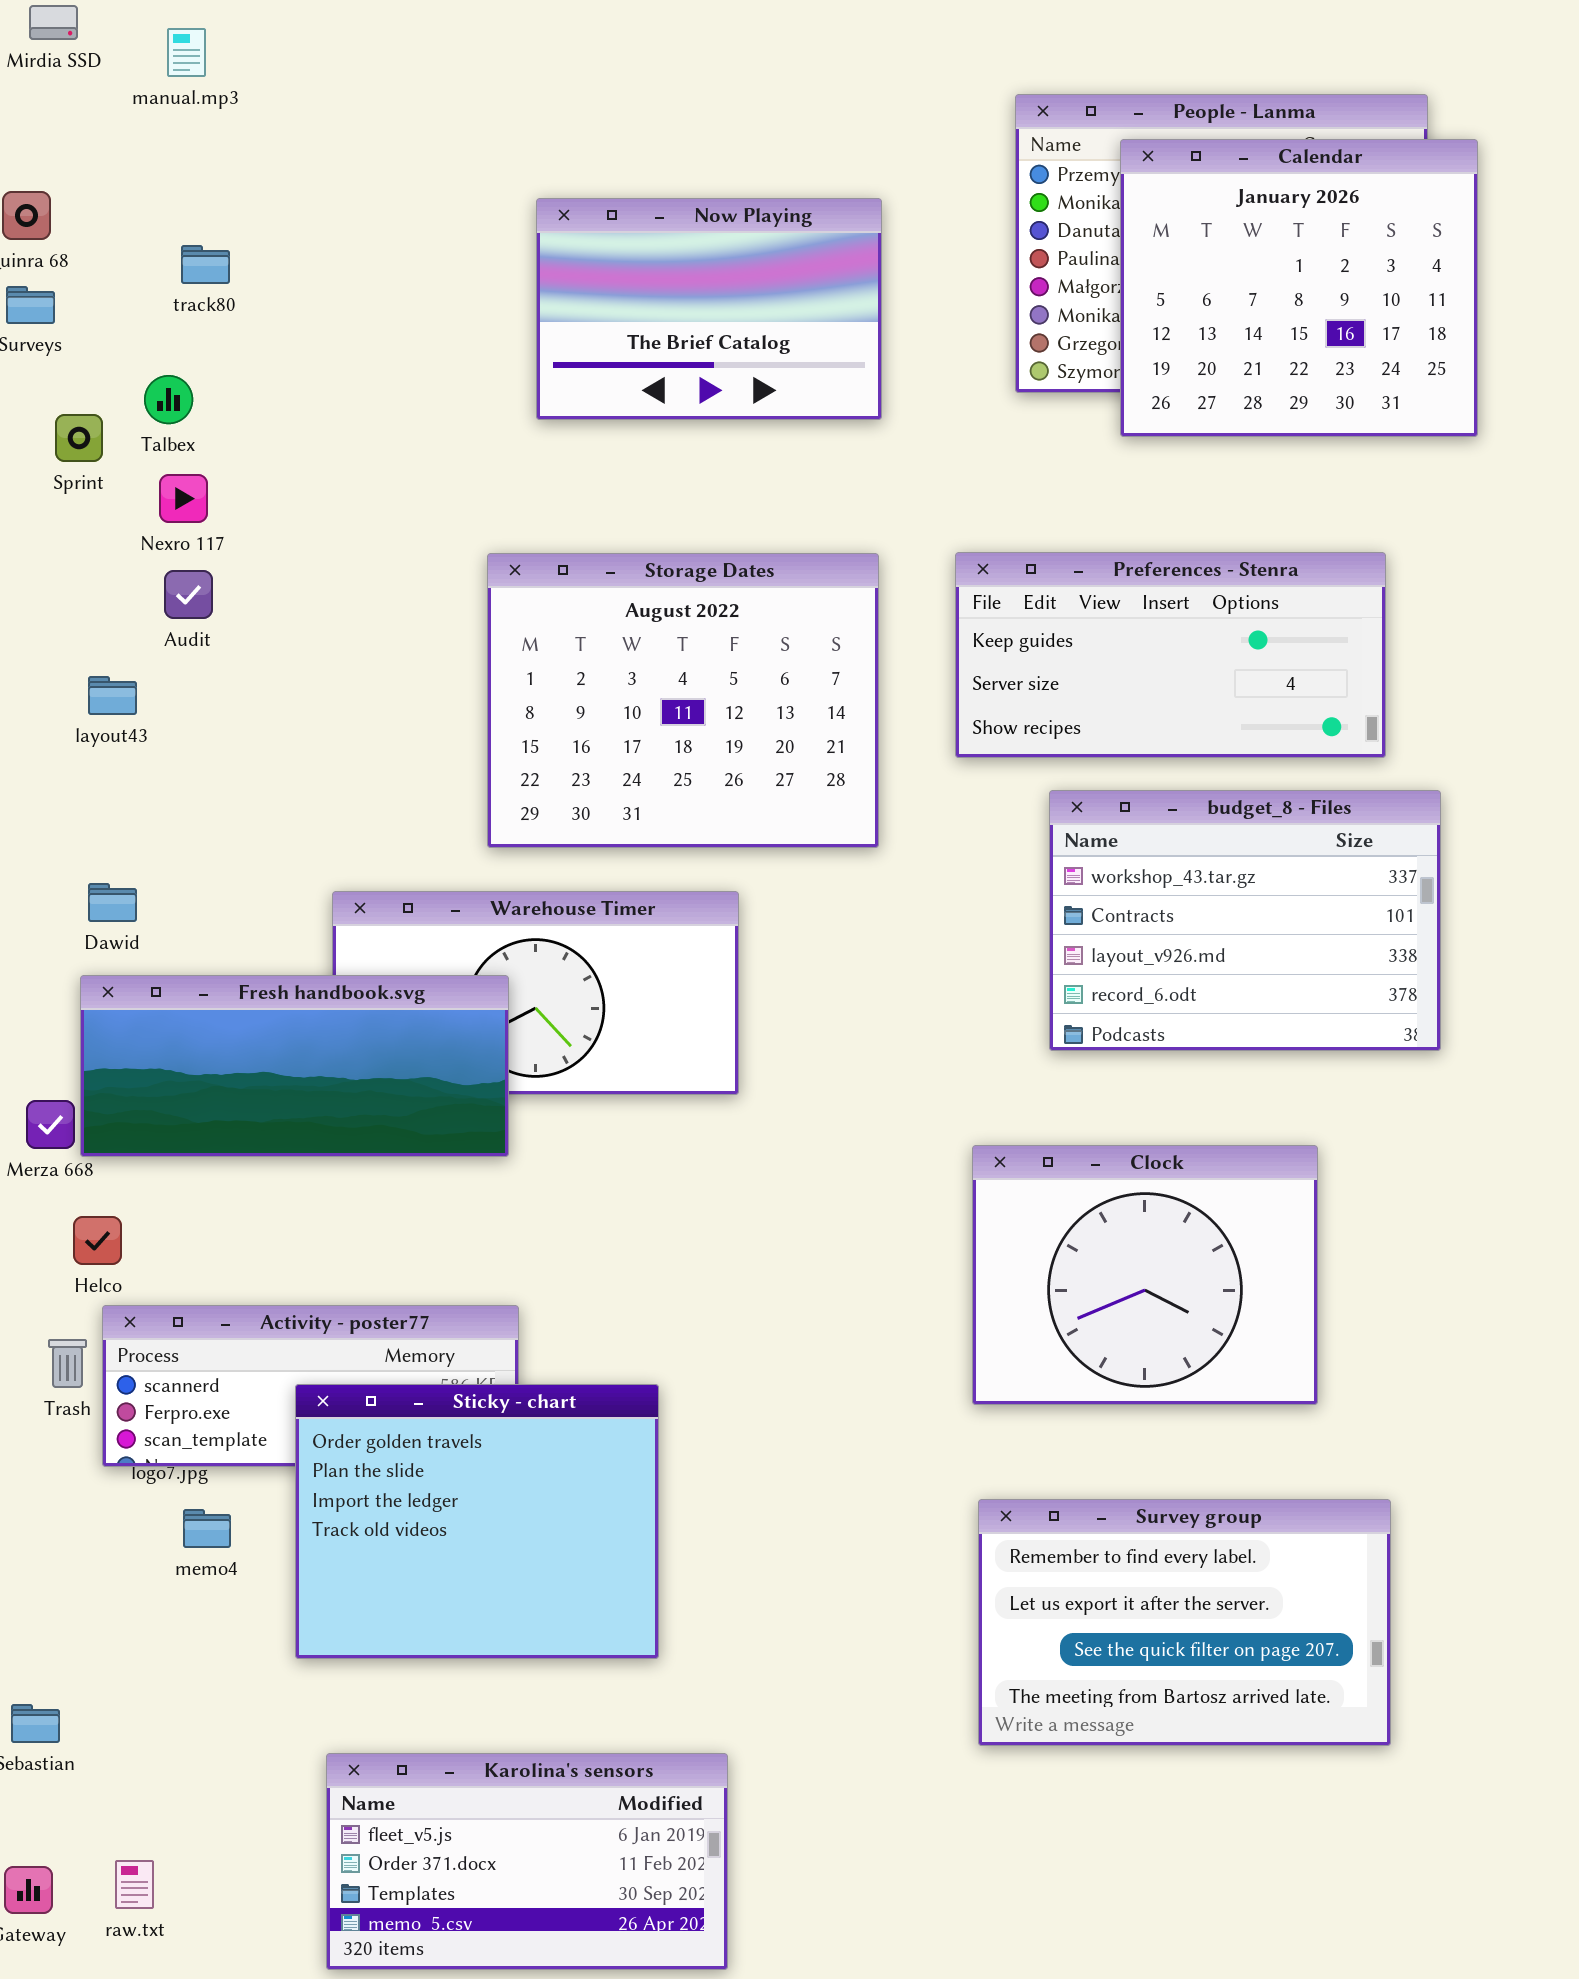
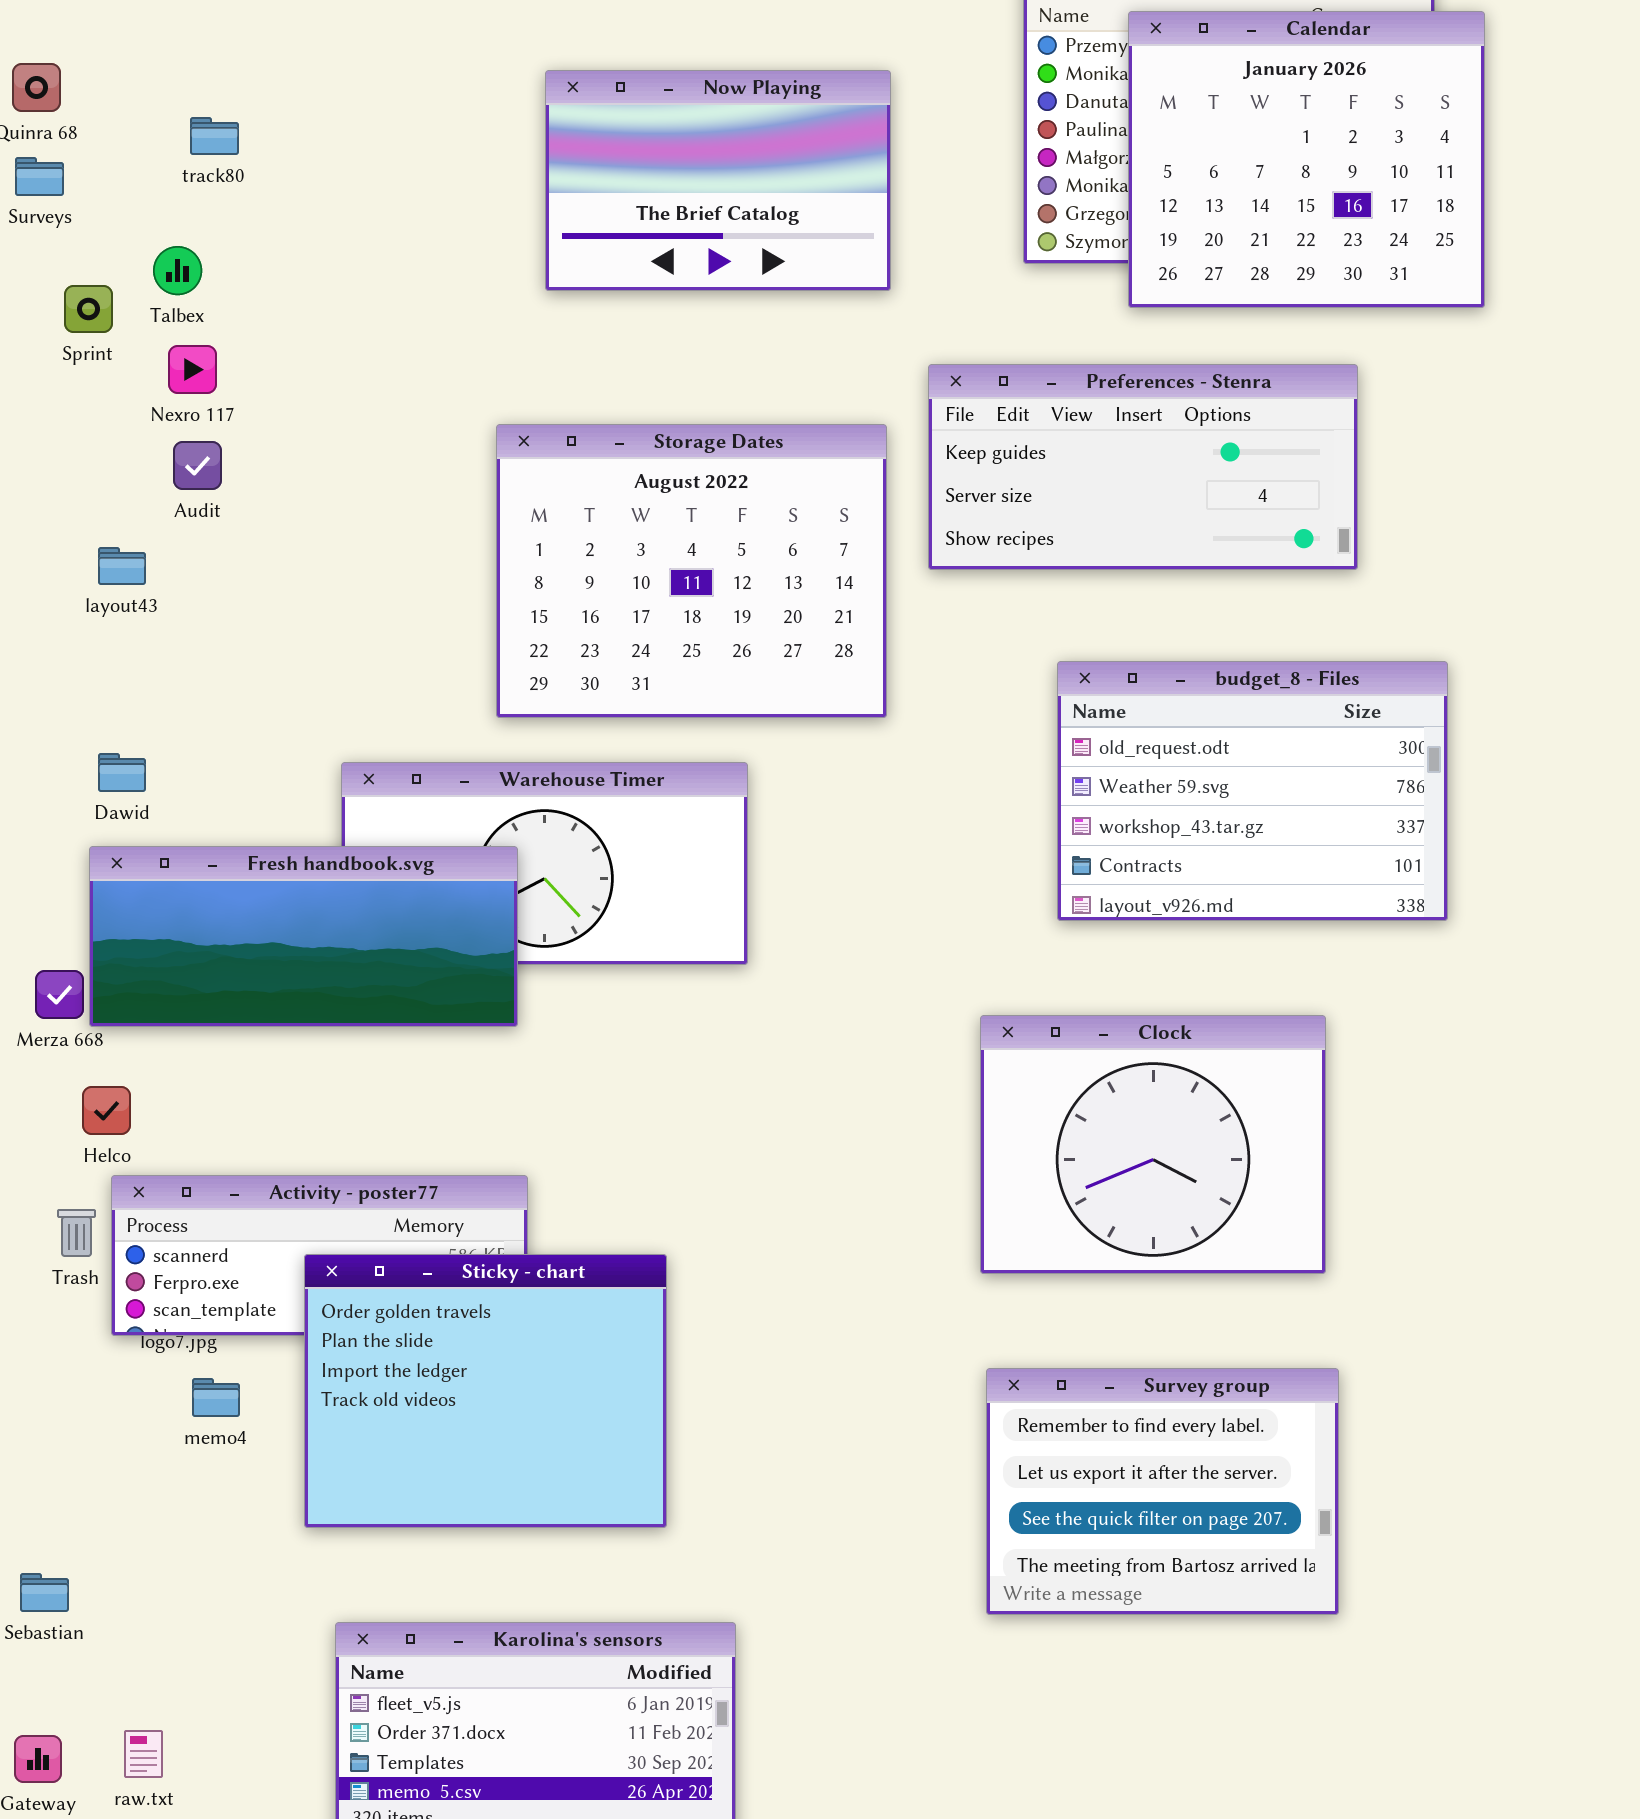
Preferences - Stenra: [955,552,1386,758] -> [928,364,1358,570], moved
budget_8 - Files: [1049,790,1441,1051] -> [1057,661,1448,921], scrolled up 2 rows
Survey group: [978,1499,1391,1746] -> [986,1368,1339,1615], resized

